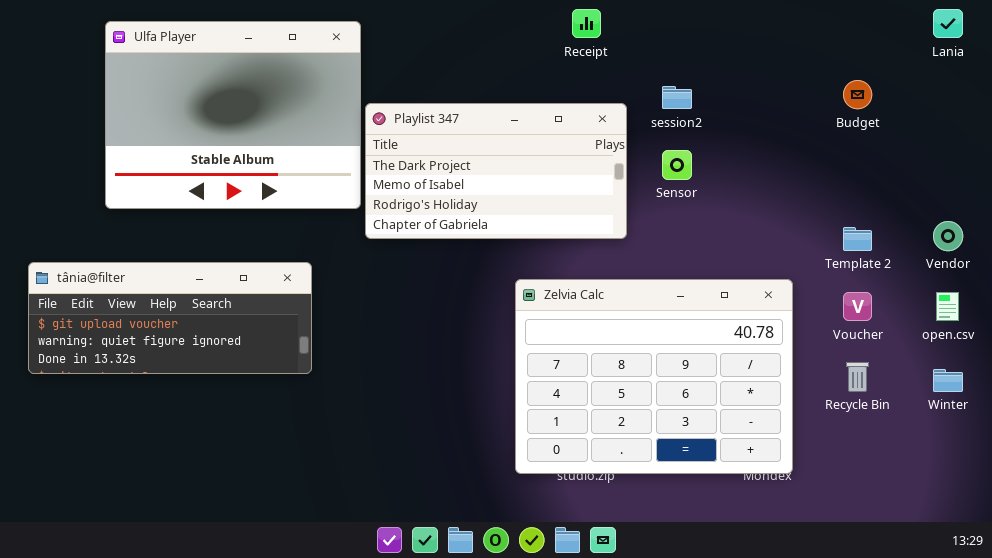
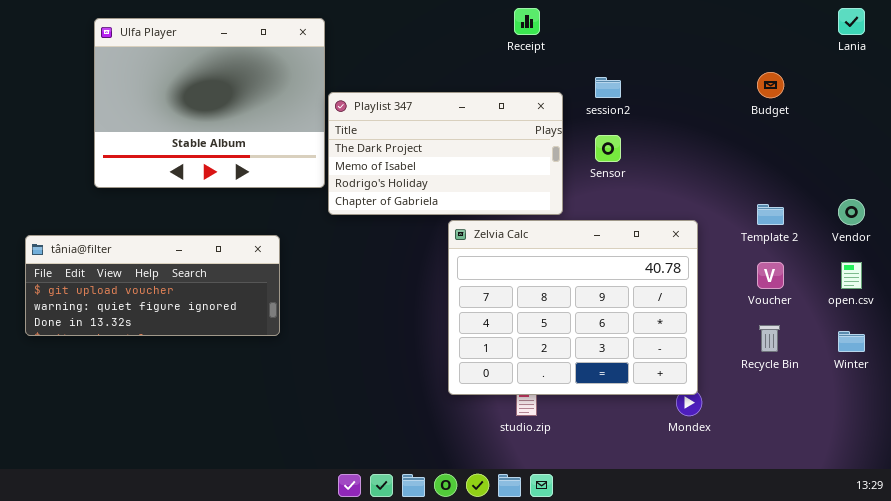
Zelvia Calc: [515,279,793,474] -> [448,220,698,395], moved

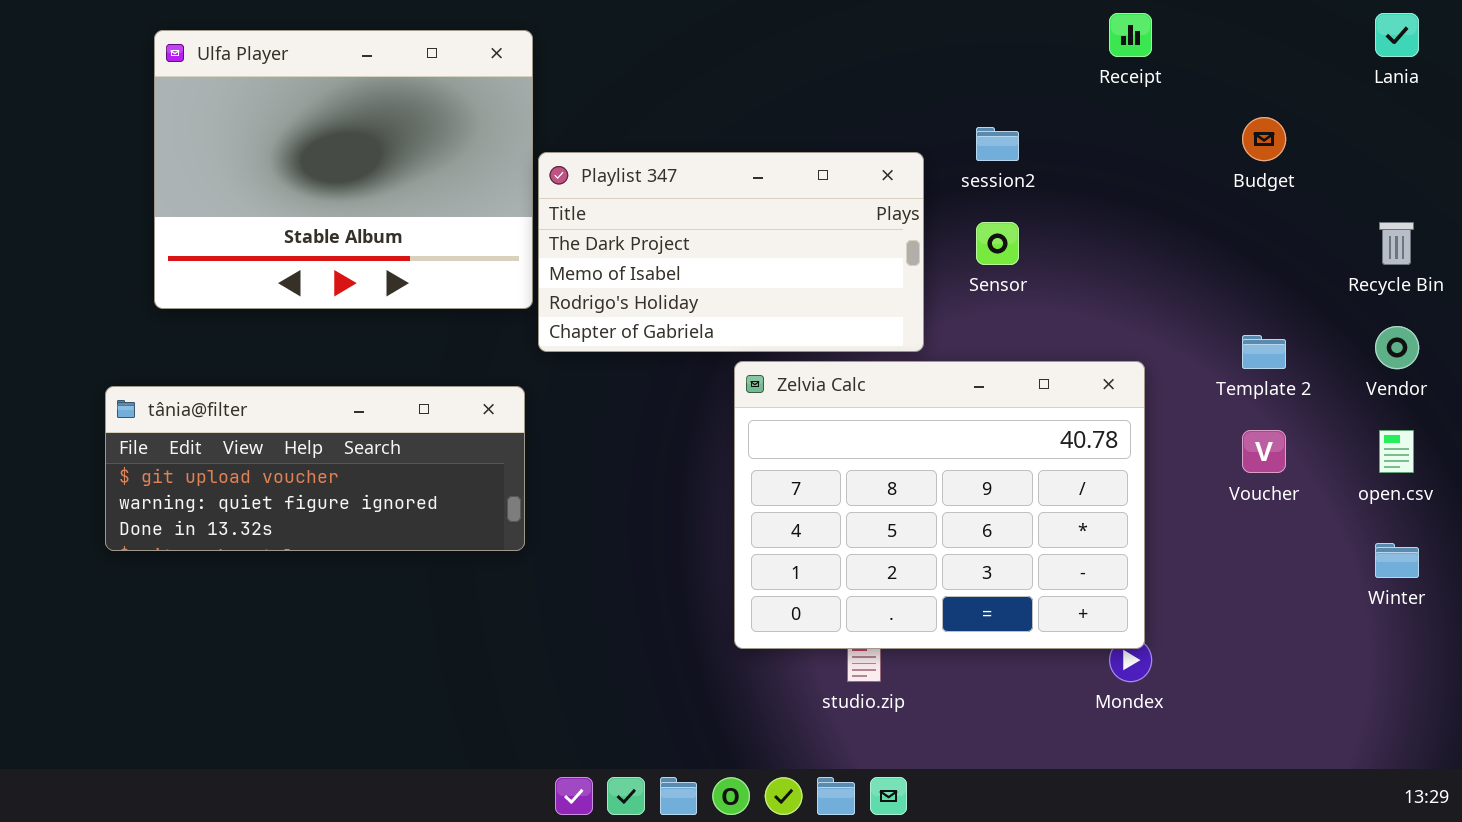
Receipt: [514,8,540,35] -> [1109,13,1152,57], moved
tânia@filter: [25,235,280,336] -> [105,386,525,551], moved
Recycle Bin: [759,325,780,352] -> [1379,222,1414,265], moved

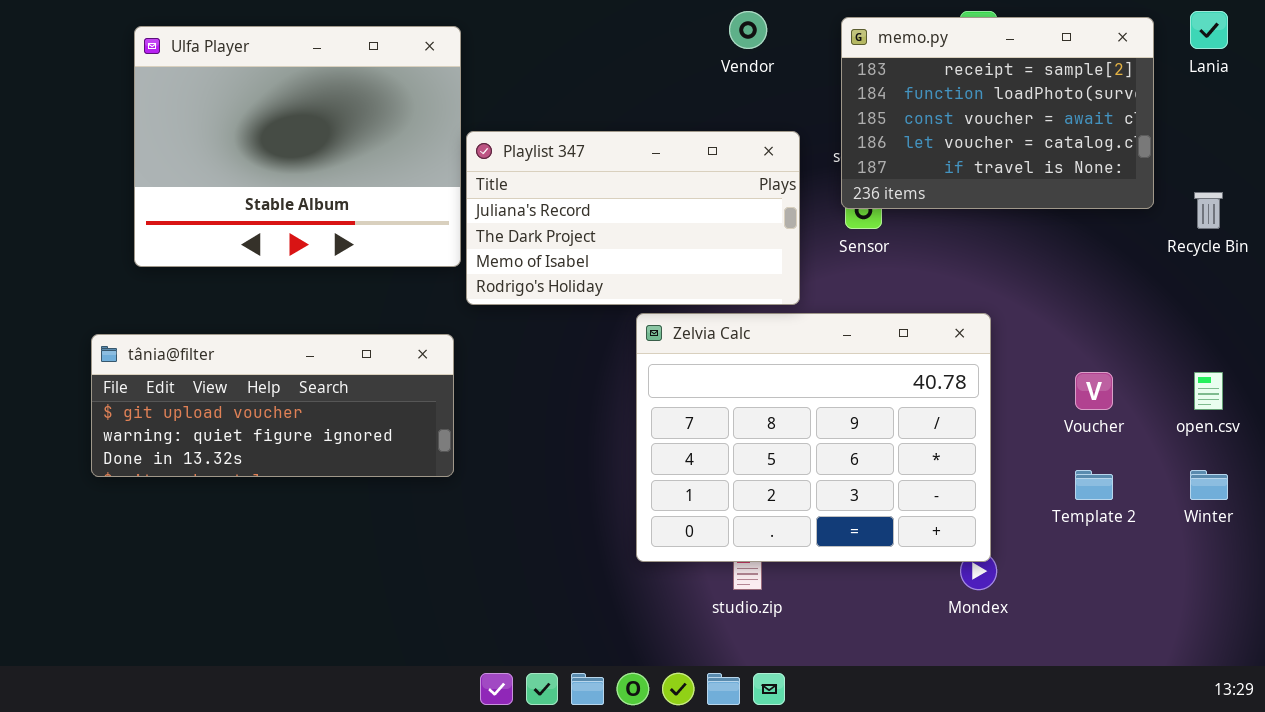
memo.py: none -> [841,17,1154,209], opened
Playlist 347: [538,152,924,352] -> [466,131,800,305], scrolled up 1 row
Vendor: [1375,326,1419,369] -> [729,11,767,49], moved
Template 2: [1242,335,1286,369] -> [1075,470,1113,500], moved

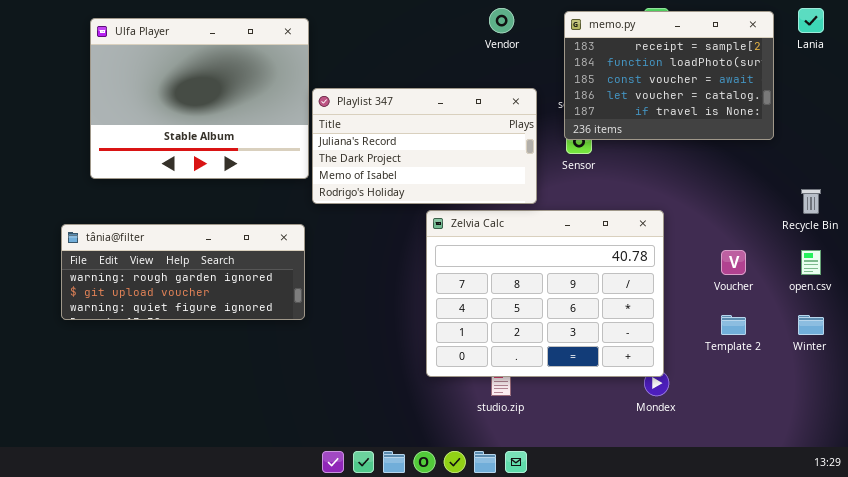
Recycle Bin: [1194,192,1223,229] -> [801,189,821,214], moved
tânia@filter: [91,334,454,477] -> [61,224,305,320], scrolled up 1 row

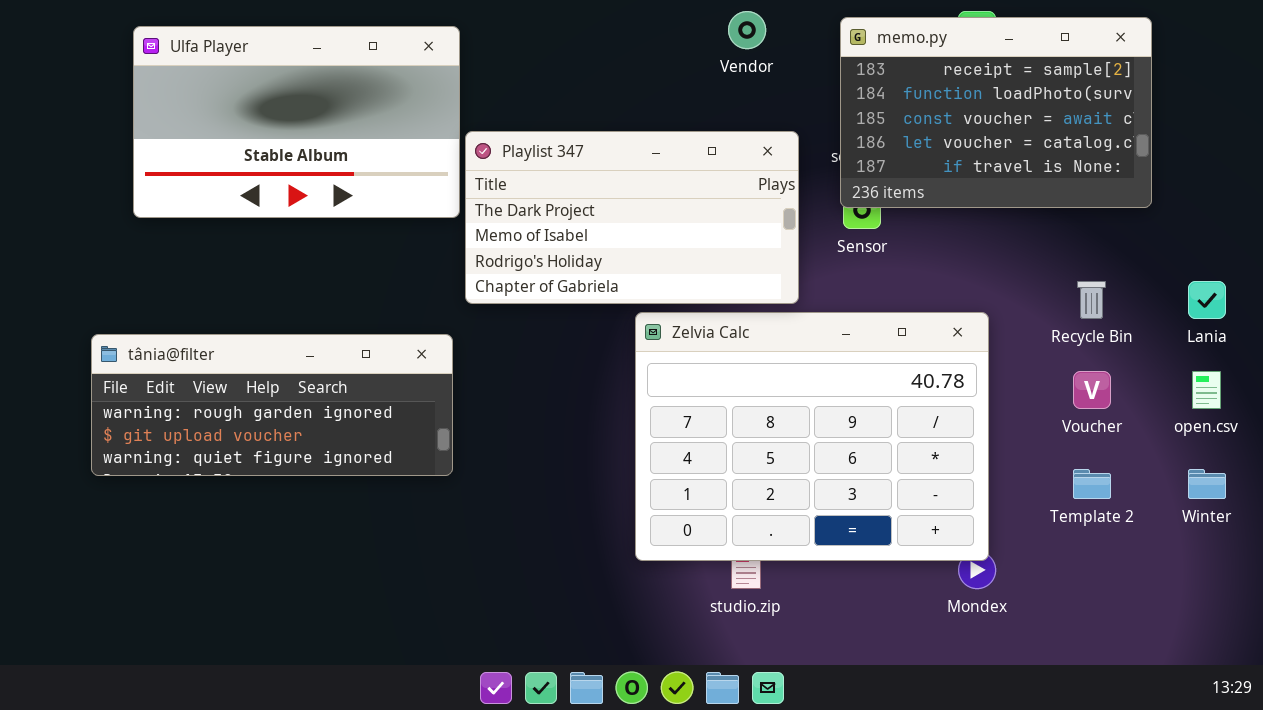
Lania: [798,8,824,33] -> [1188,281,1226,319], moved
Ulfa Player: [90,18,309,179] -> [133,26,460,218], resized
Playlist 347: [312,88,537,204] -> [465,131,799,304], scrolled down 1 row
Recycle Bin: [801,189,821,214] -> [1077,281,1106,319], moved

